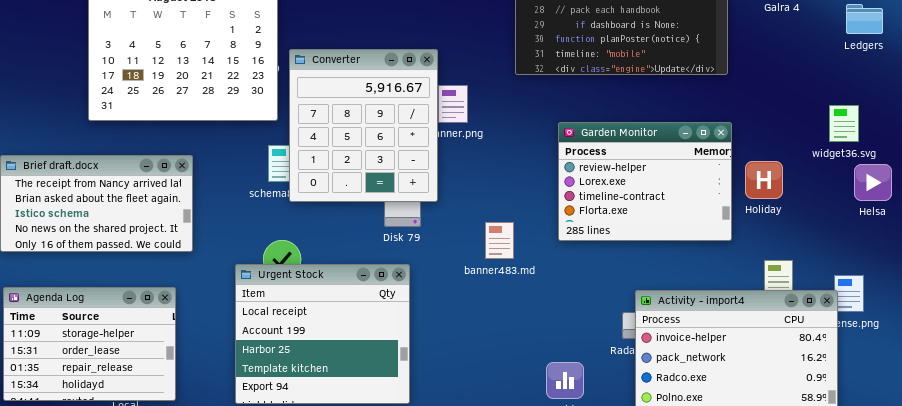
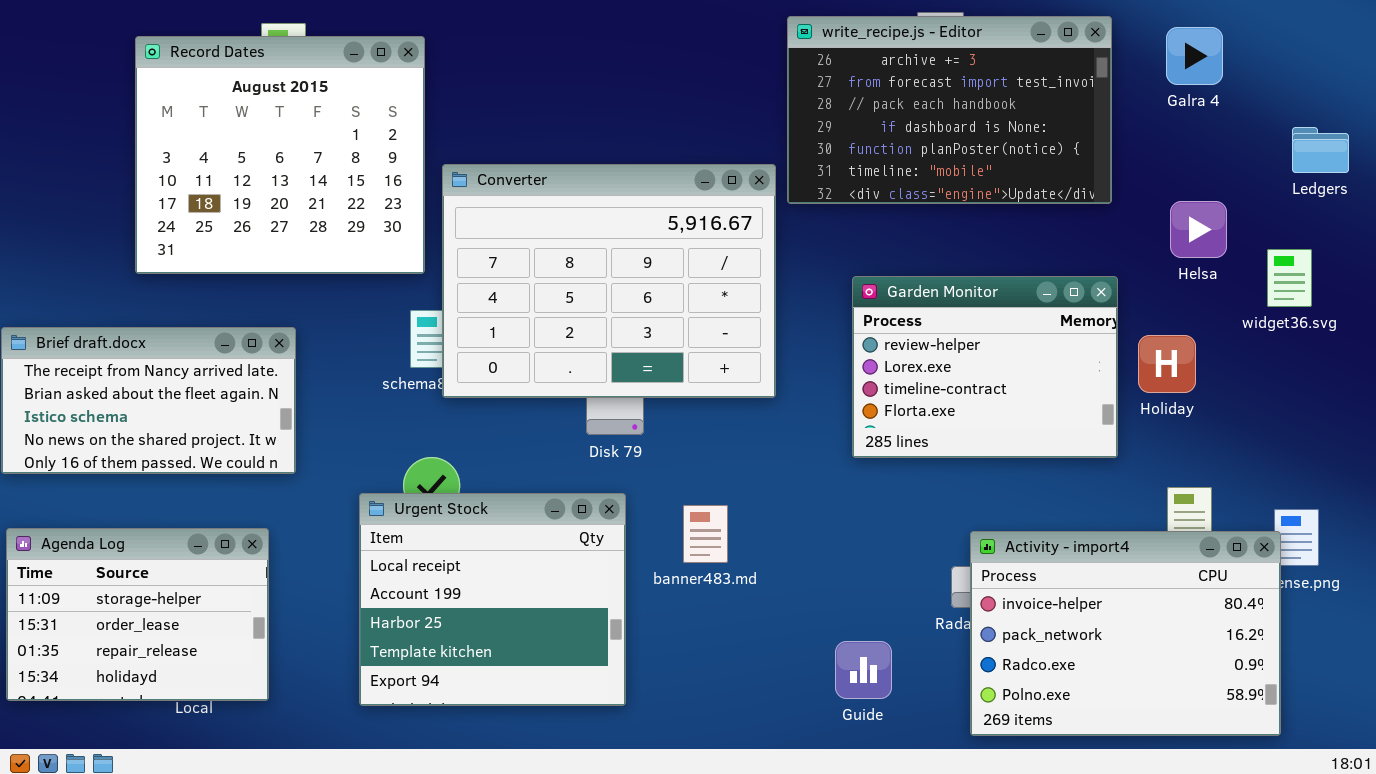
Ledgers: [846,4,883,34] -> [1292,127,1349,173], moved
Converter: [289,49,438,202] -> [442,164,776,398], resized
Helsa: [854,164,892,201] -> [1170,201,1227,258], moved
banner483.md: [485,222,514,259] -> [683,505,728,563], moved

